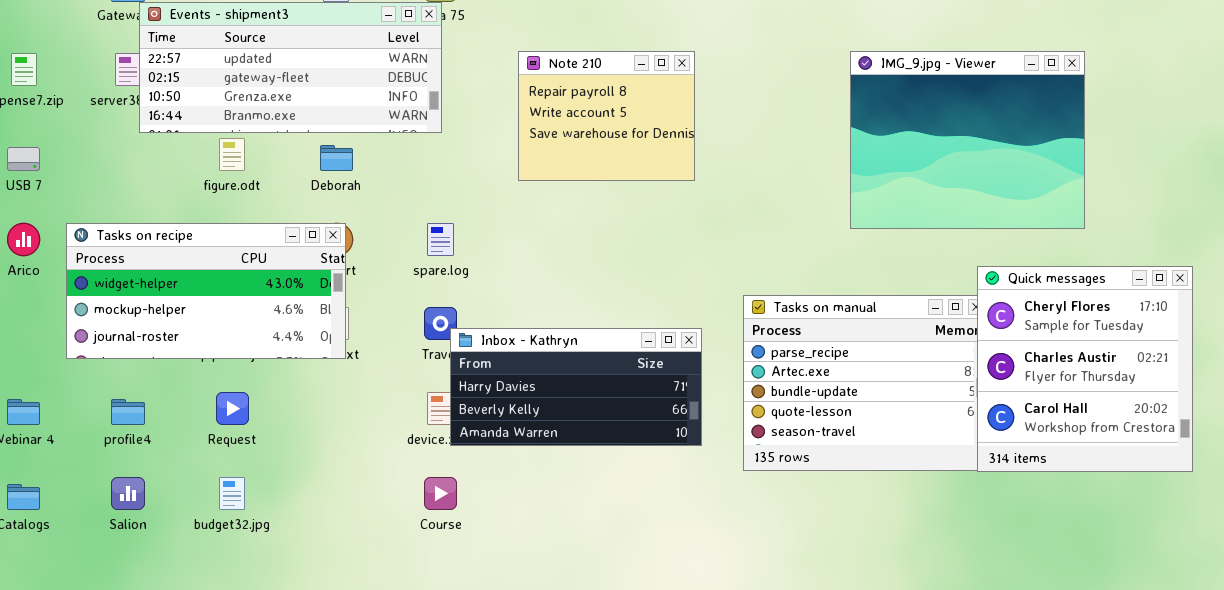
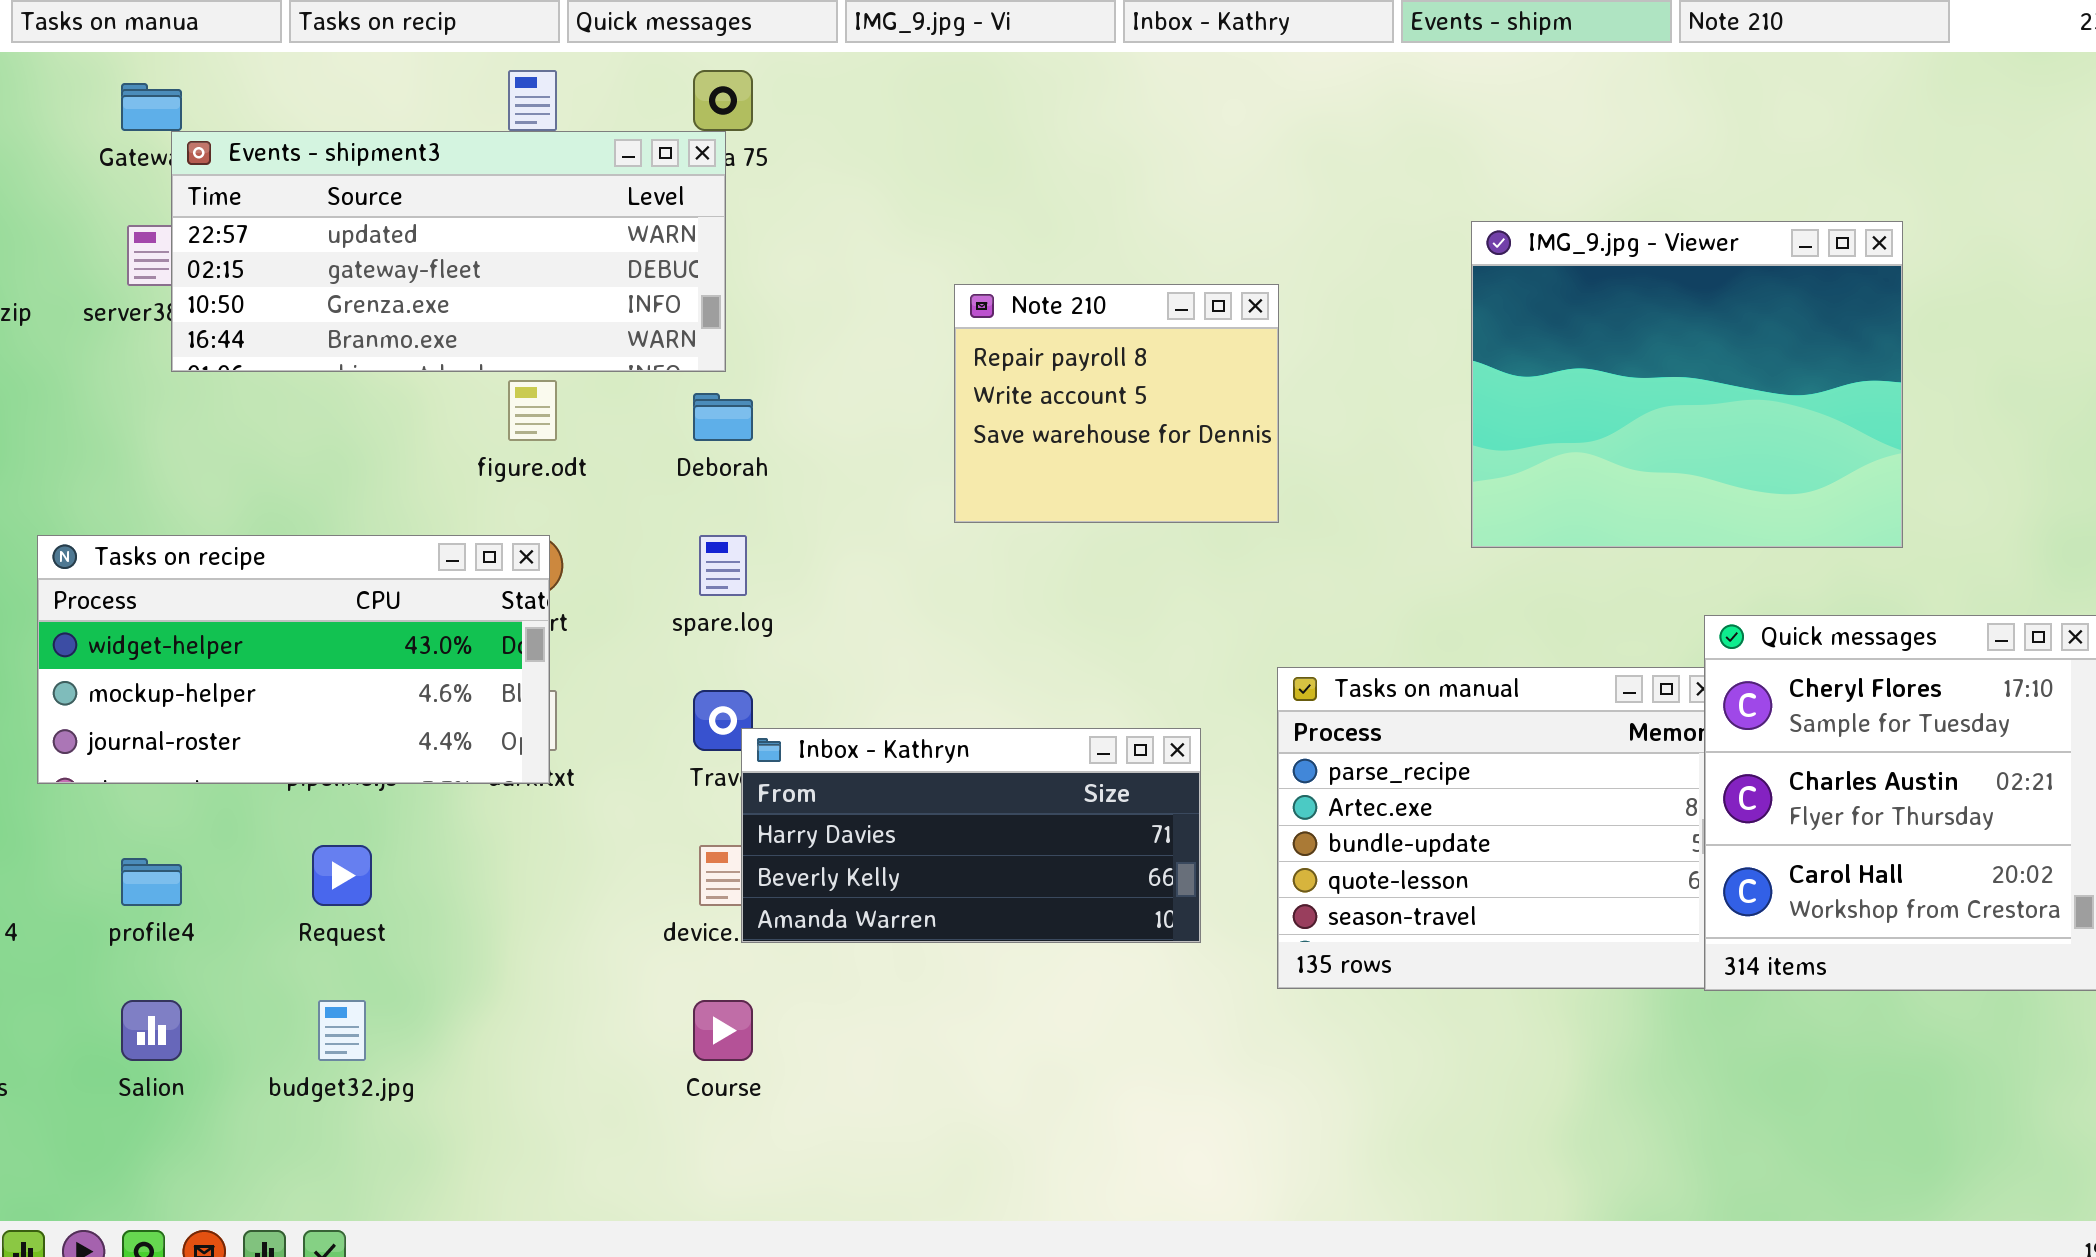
Note 210: [518,51,695,181] -> [954,284,1279,523], moved
figure.odt: [219,138,245,171] -> [508,380,557,441], moved
Deborah: [320,145,353,171] -> [693,393,753,441], moved

